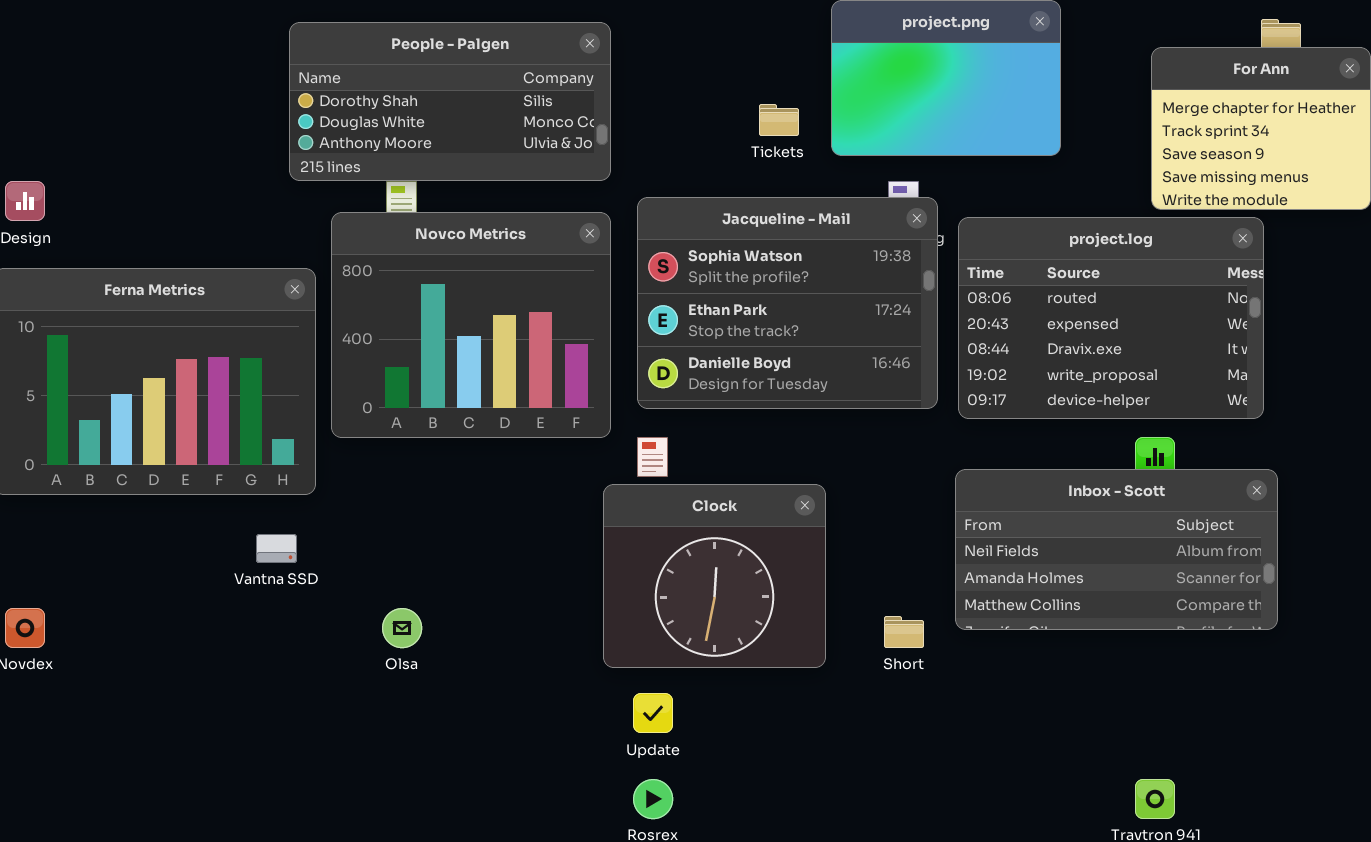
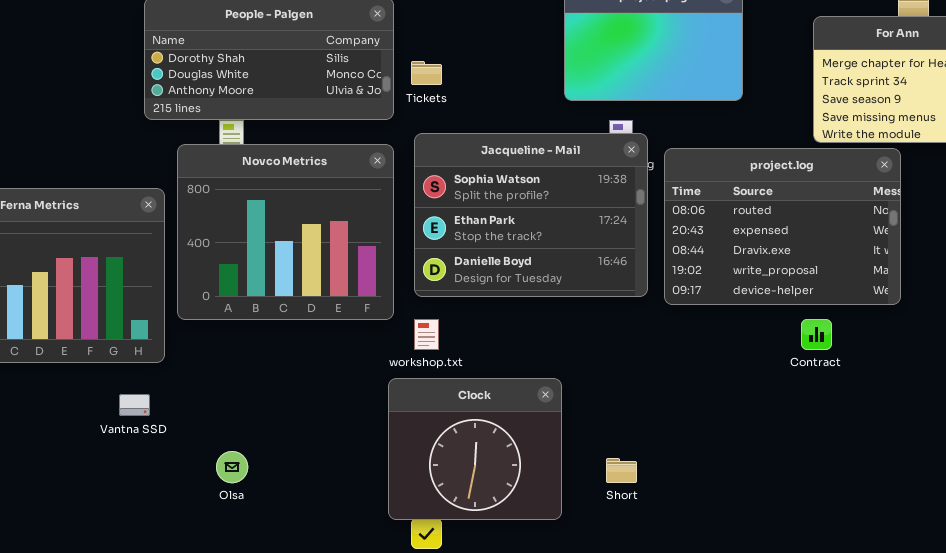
Tickets: [759,104,799,136] -> [411,61,442,85], moved
Inbox - Scott: [955,469,1278,630] -> none, closed
Clock: [603,484,826,668] -> [388,378,562,520], moved

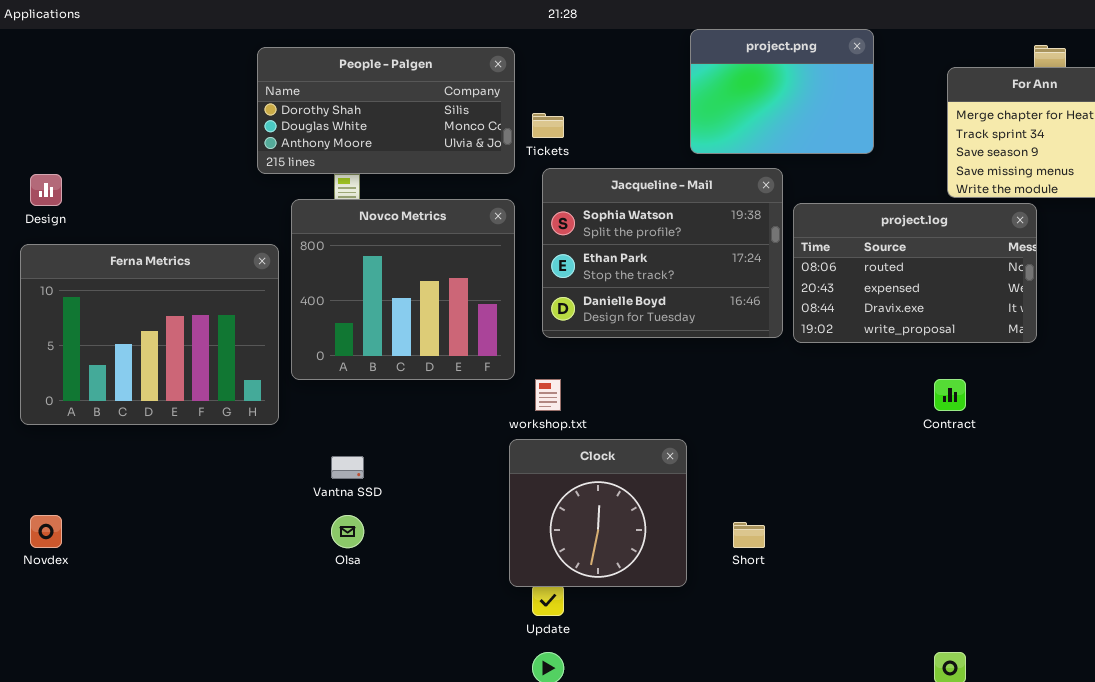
Jacqueline - Mail: [414,133,648,297] -> [542,168,783,338], moved
project.log: [664,148,901,305] -> [793,203,1037,343], resized
Vantna SSD: [119,394,150,416] -> [331,456,364,479], moved

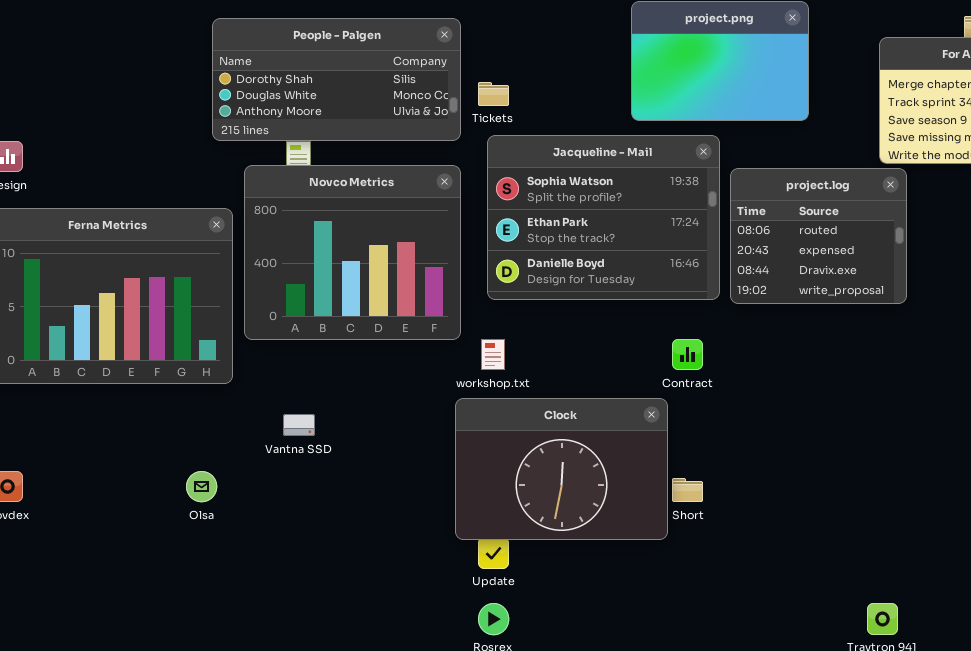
project.log: [793,203,1037,343] -> [730,168,907,304], resized
Contract: [934,379,966,411] -> [672,339,703,370], moved
Clock: [509,439,687,587] -> [455,398,668,540], resized
Olsa: [331,515,364,548] -> [186,471,217,502], moved

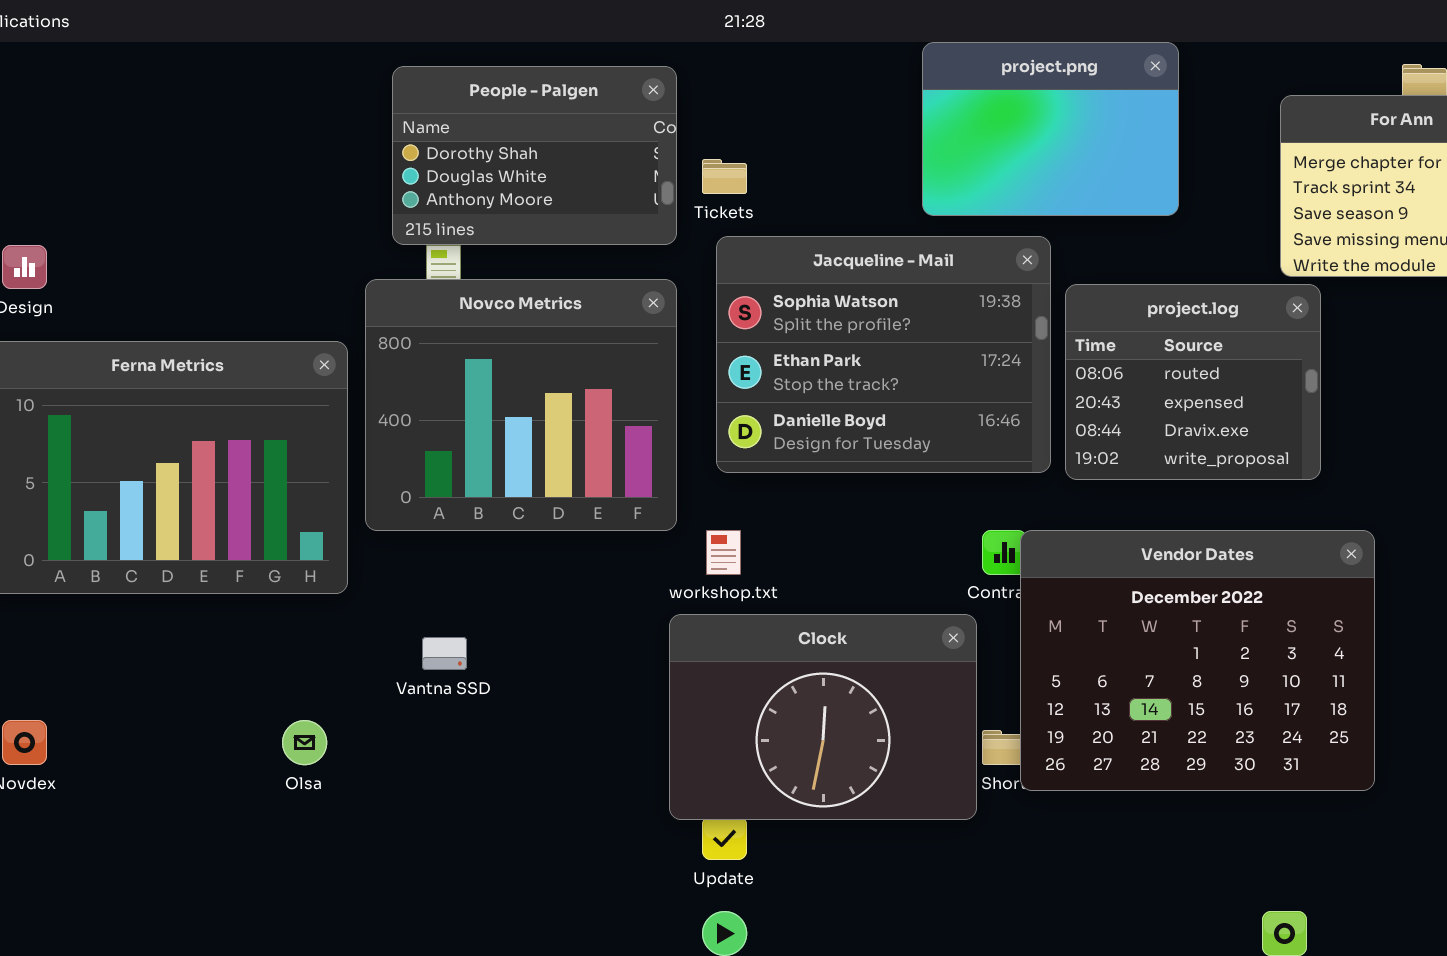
People - Palgen: [212,18,461,141] -> [392,66,677,245], resized
Vendor Dates: none -> [1020,530,1375,791], opened

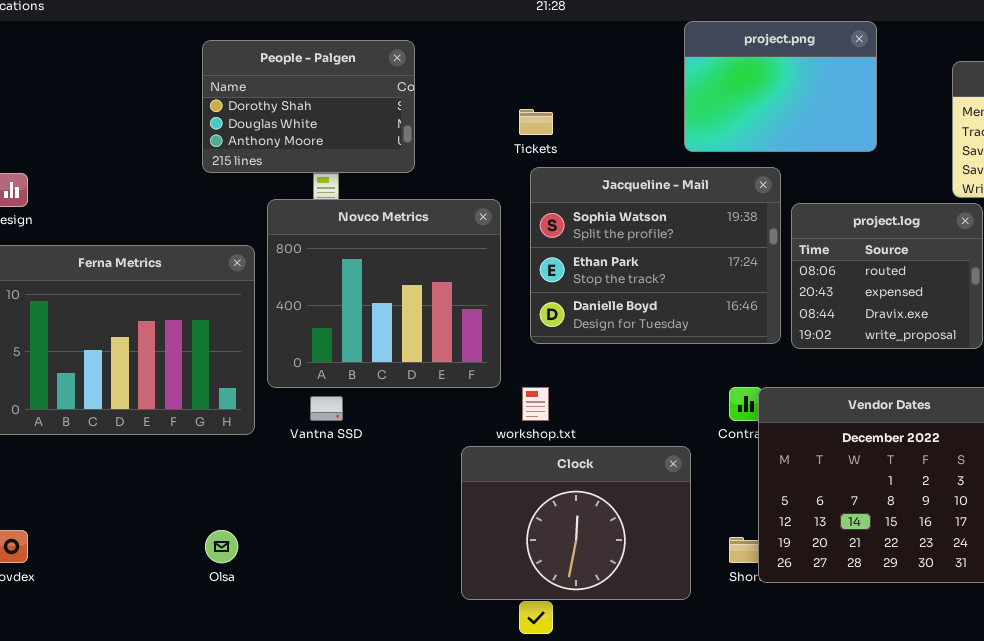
People - Palgen: [392,66,677,245] -> [202,40,415,173], moved
Clock: [669,614,977,820] -> [461,446,691,600], moved
Vantna SSD: [422,637,467,670] -> [310,396,343,421], moved

